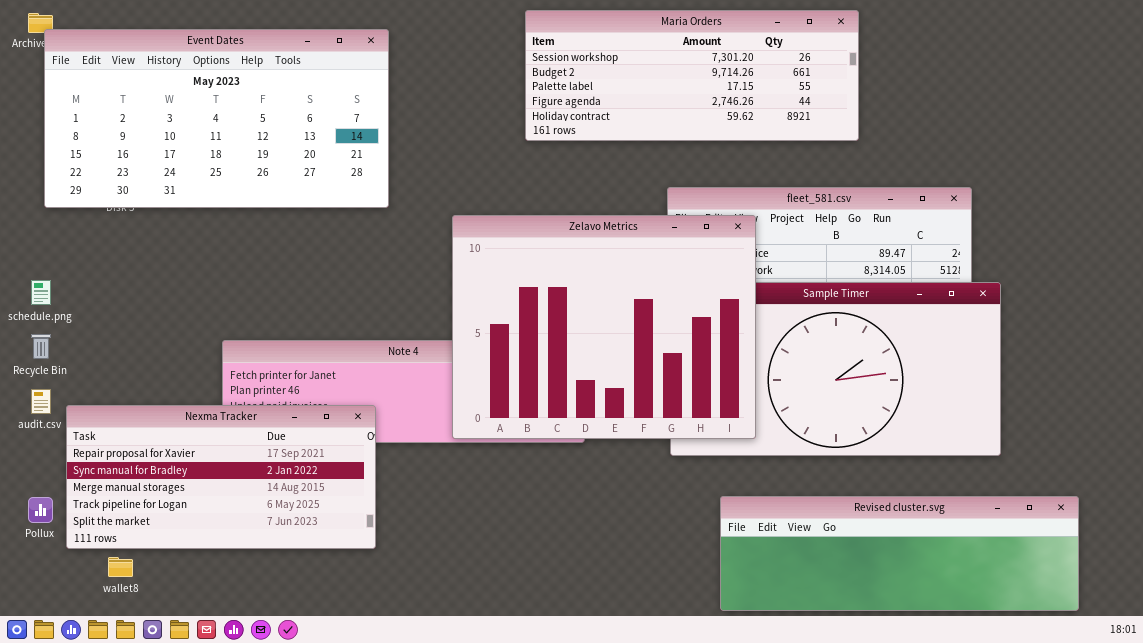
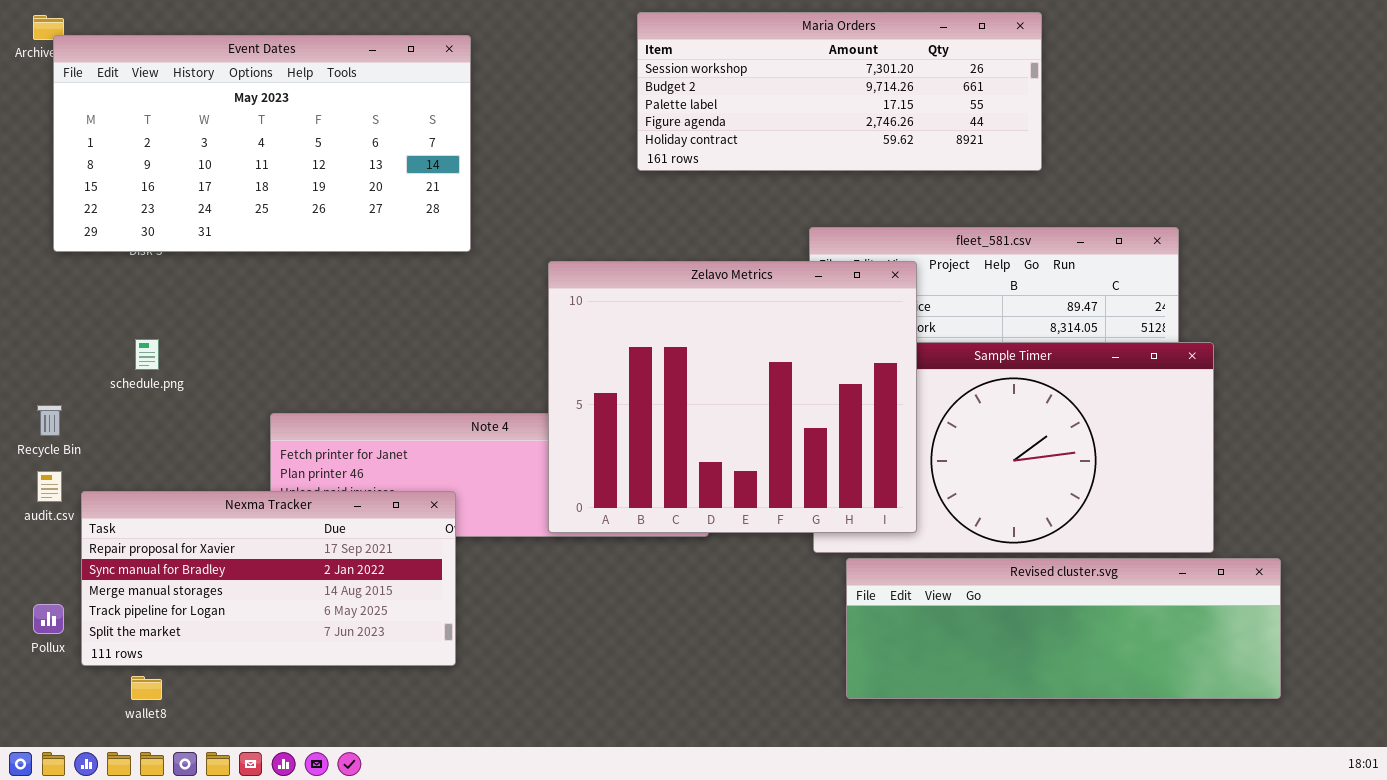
schedule.png: [31,280,51,305] -> [135,339,159,370], moved
Revised cluster.svg: [720,496,1079,611] -> [846,558,1281,699], moved

